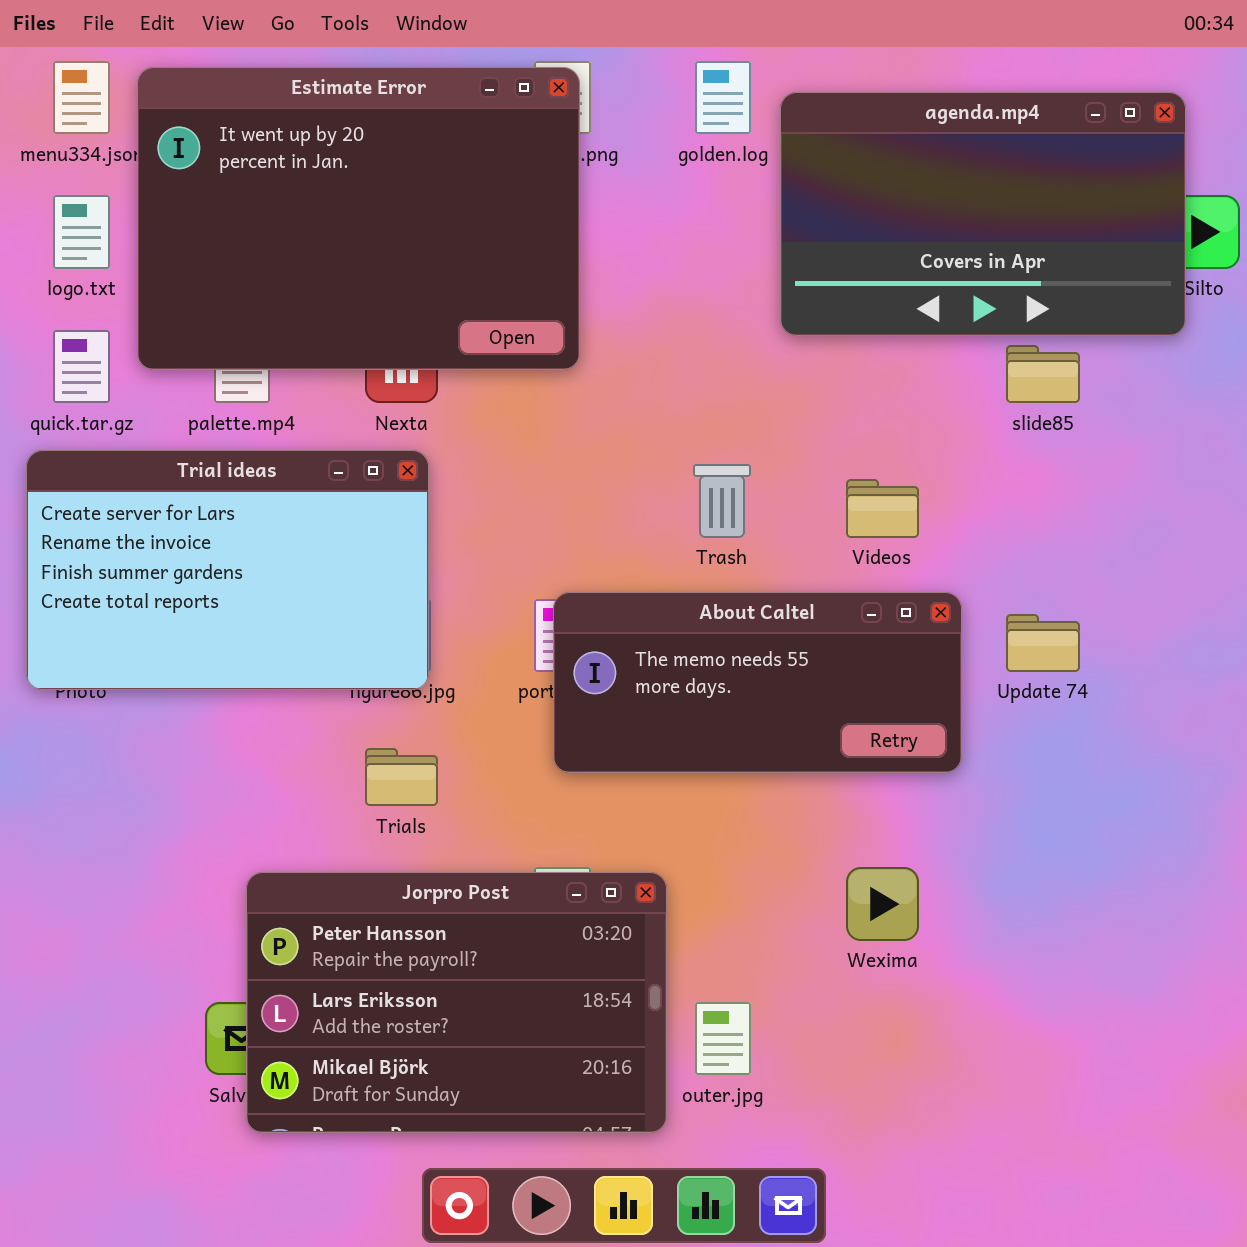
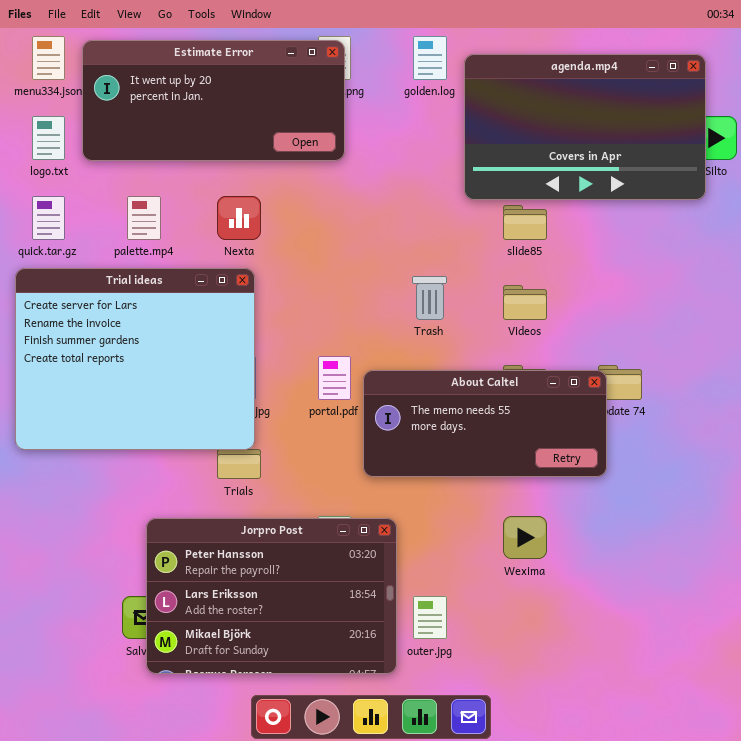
Estimate Error: [137,67,580,370] -> [82,40,345,161], resized
slide85: [1006,345,1080,403] -> [503,205,547,240], moved
Trial ideas: [26,450,429,690] -> [15,268,255,450], resized
About Caltel: [553,592,962,773] -> [363,370,607,477], moved

